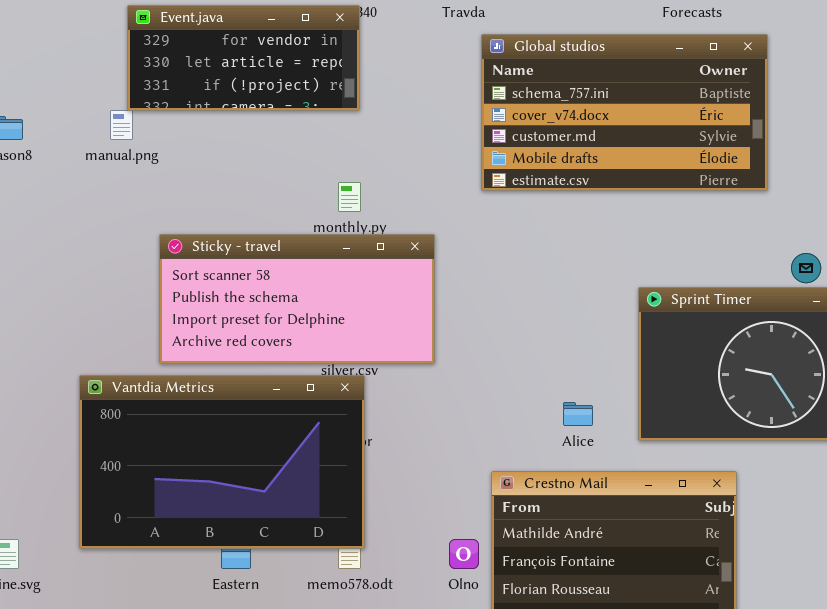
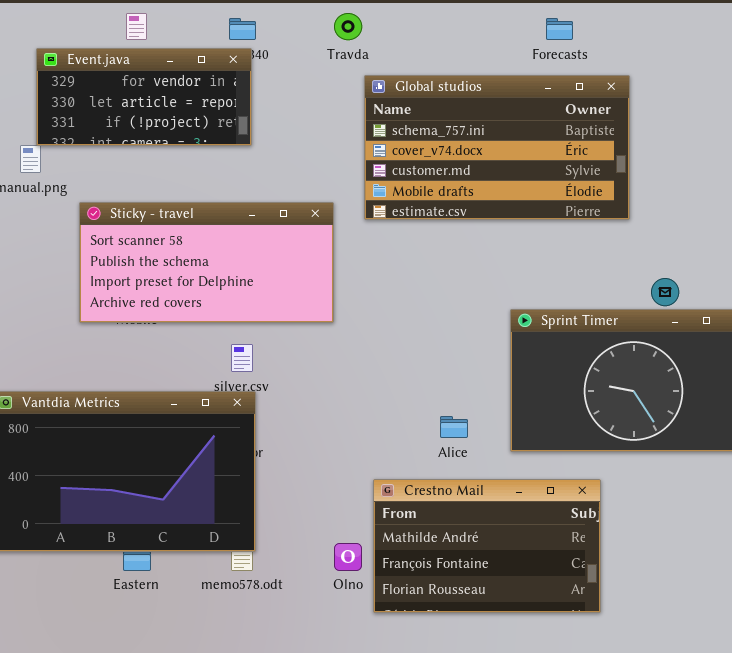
Sticky - travel: [159,234,435,364] -> [79,202,334,323], moved

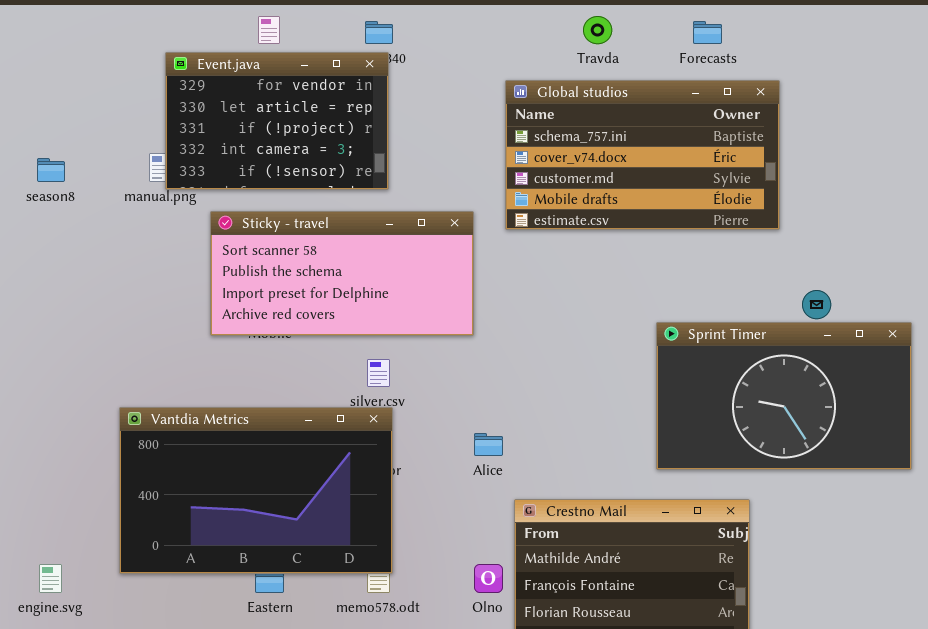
Travda: [334,13,362,40] -> [583,16,612,44], moved
Event.java: [36,48,252,146] -> [165,52,389,190], resized
Alice: [440,416,468,438] -> [474,433,503,456], moved

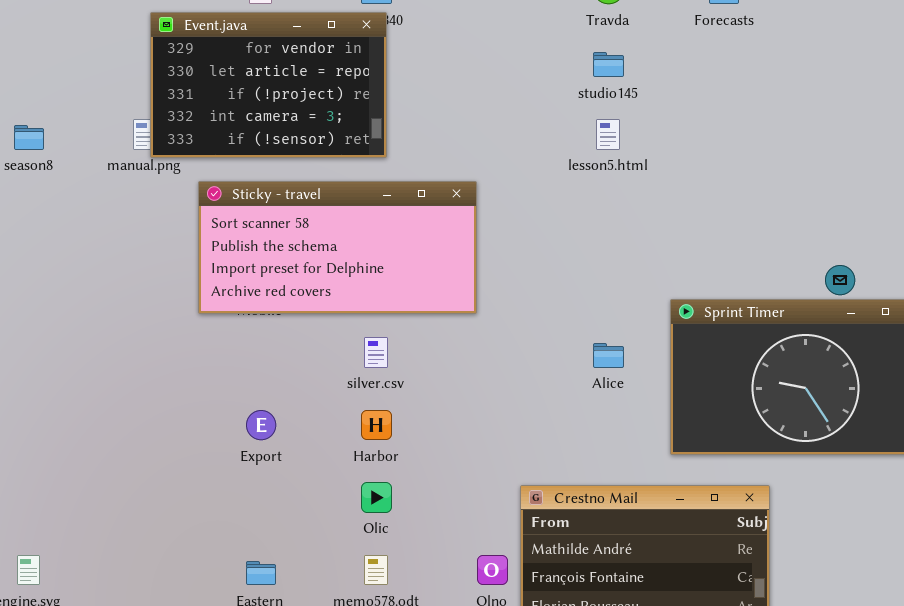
Global studios: [505,80,780,230] -> none, closed
Vantdia Metrics: [119,407,393,574] -> none, closed
Alice: [474,433,503,456] -> [593,343,624,368], moved

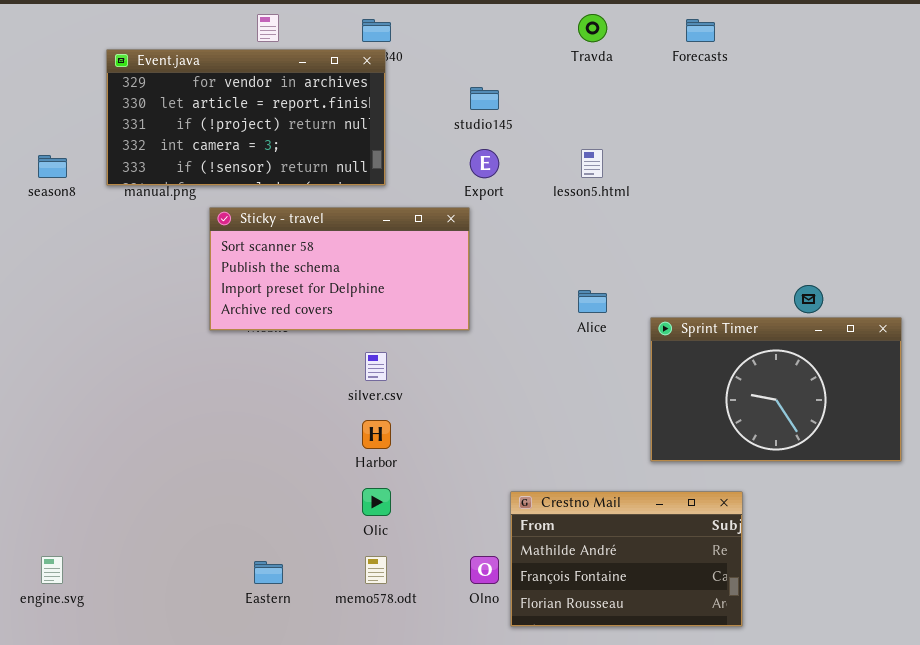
Event.java: [150,12,387,158] -> [106,49,386,186], resized
studio145: [593,52,624,77] -> [470,87,499,110], moved
Alice: [593,343,624,368] -> [578,290,607,313], moved
Export: [246,410,276,440] -> [470,149,499,178], moved

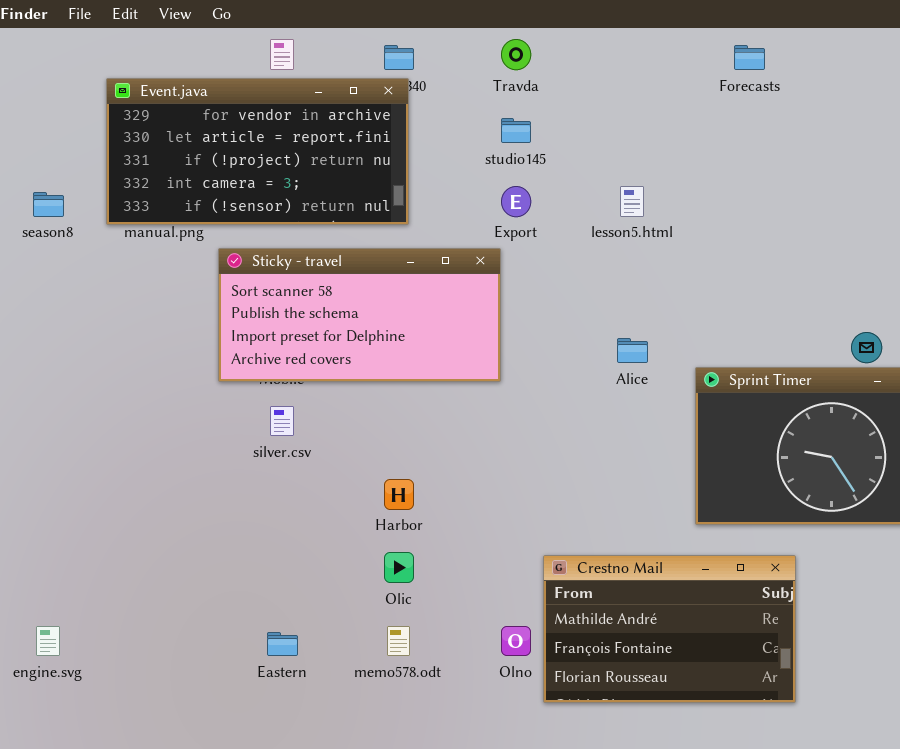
Travda: [578,14,607,42] -> [501,39,531,70], moved
silver.csv: [365,352,387,381] -> [270,406,294,436], moved

